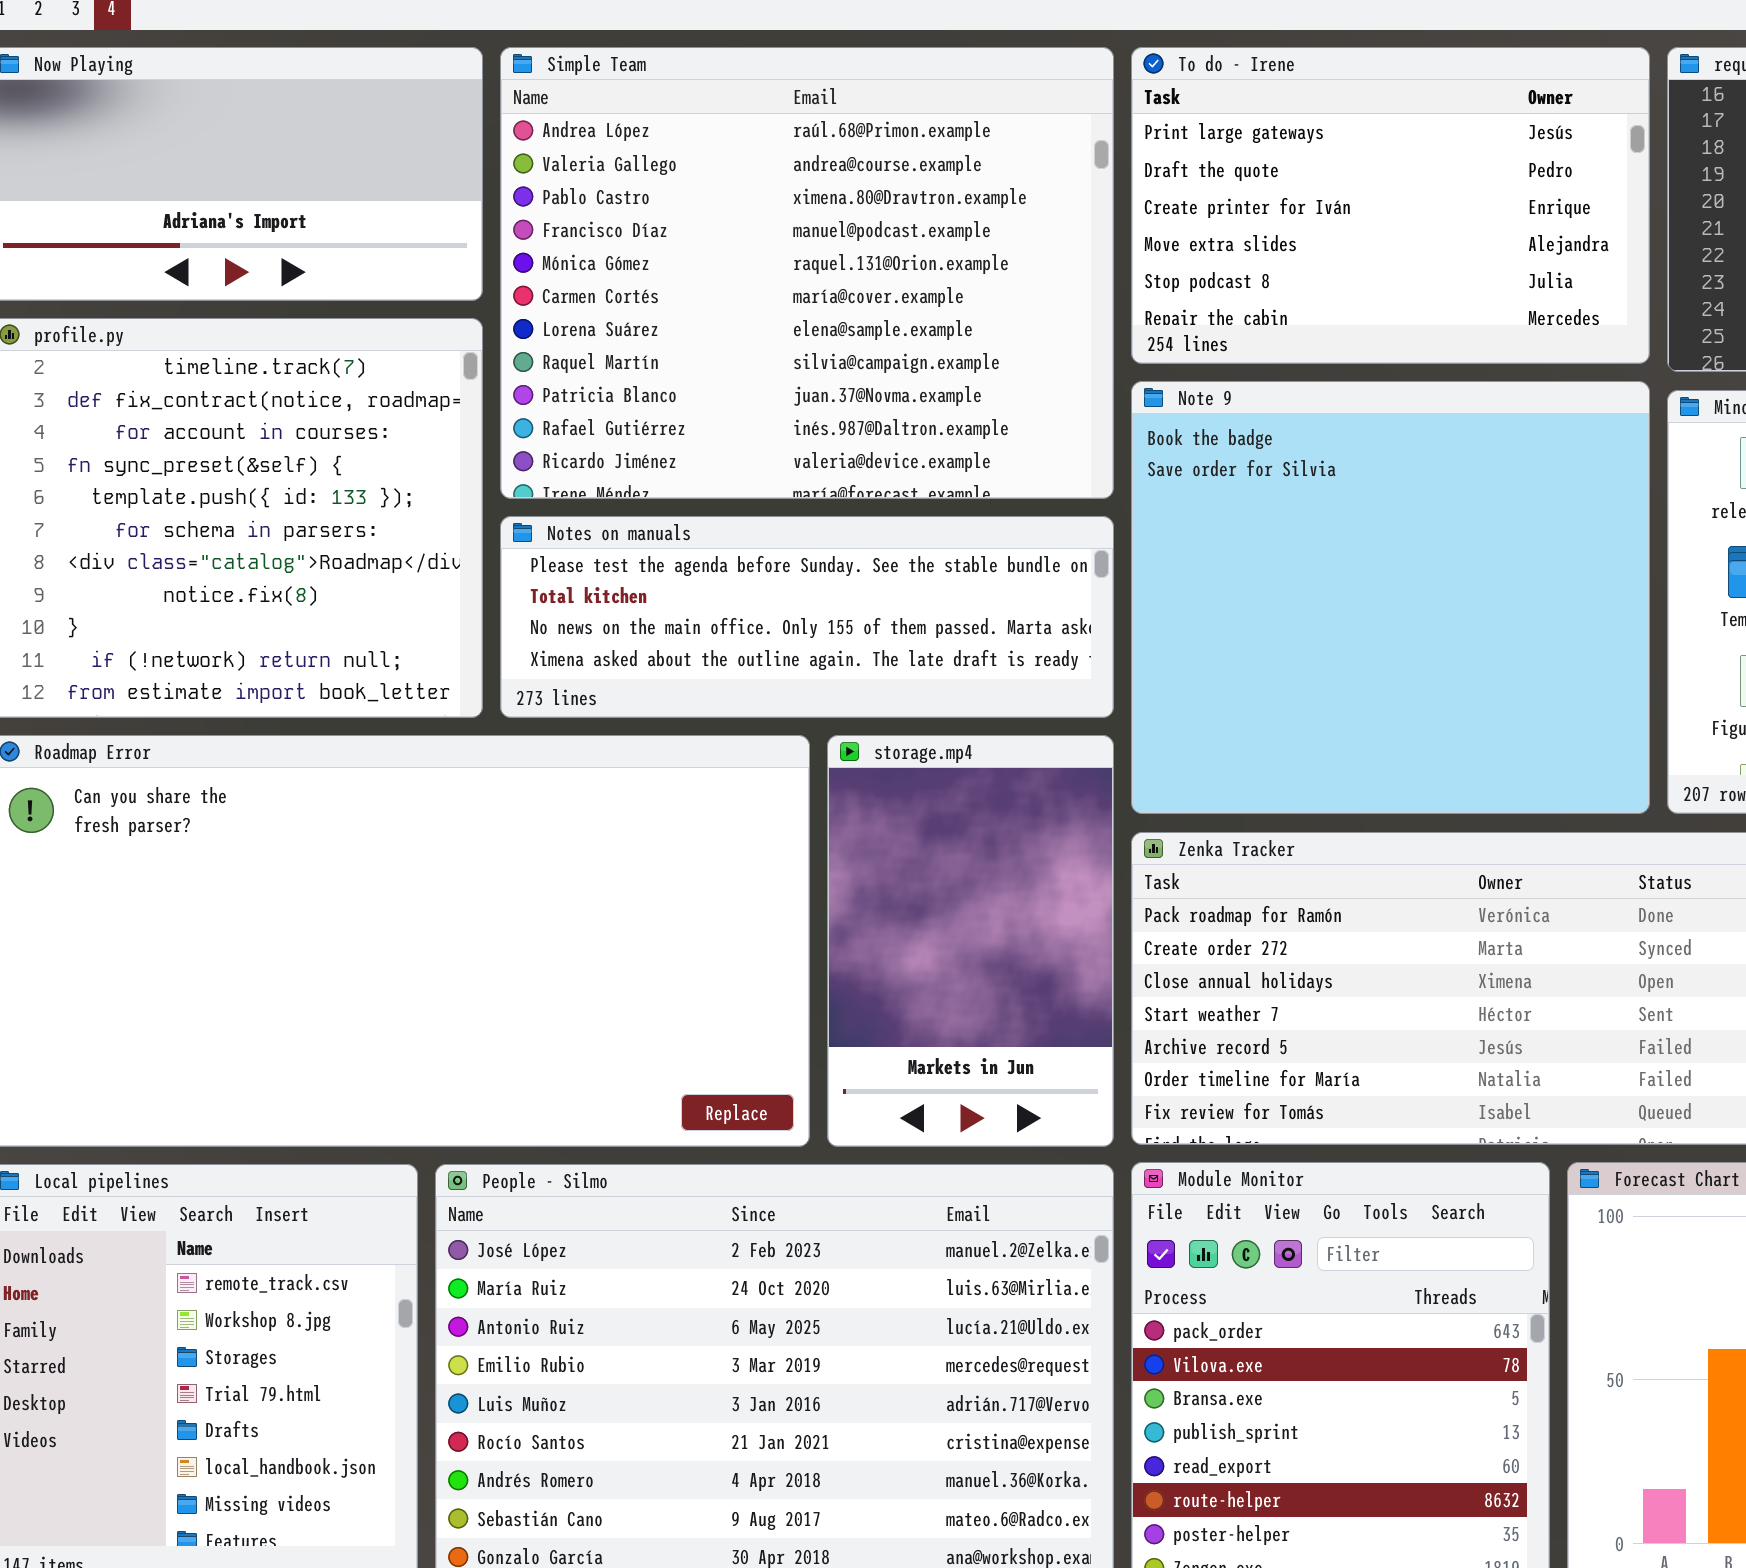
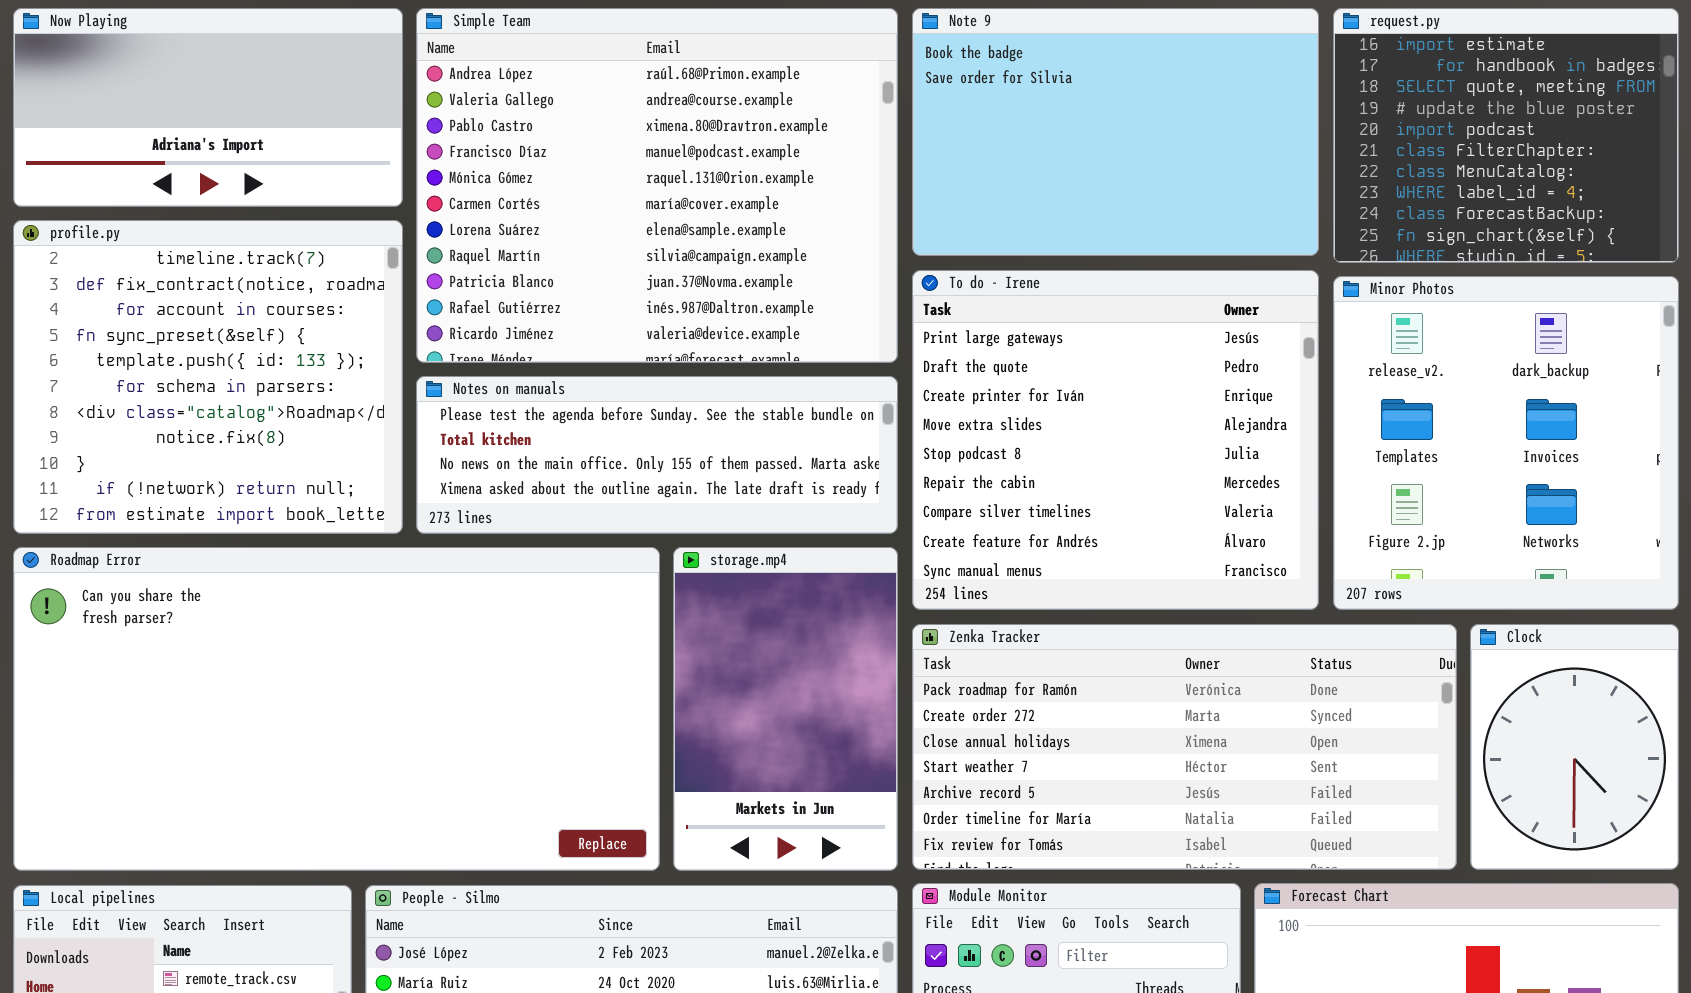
To do - Irene: [1131,47,1650,364] -> [912,270,1319,610], moved, resized
Note 9: [1131,381,1650,814] -> [912,8,1319,256], moved, resized

